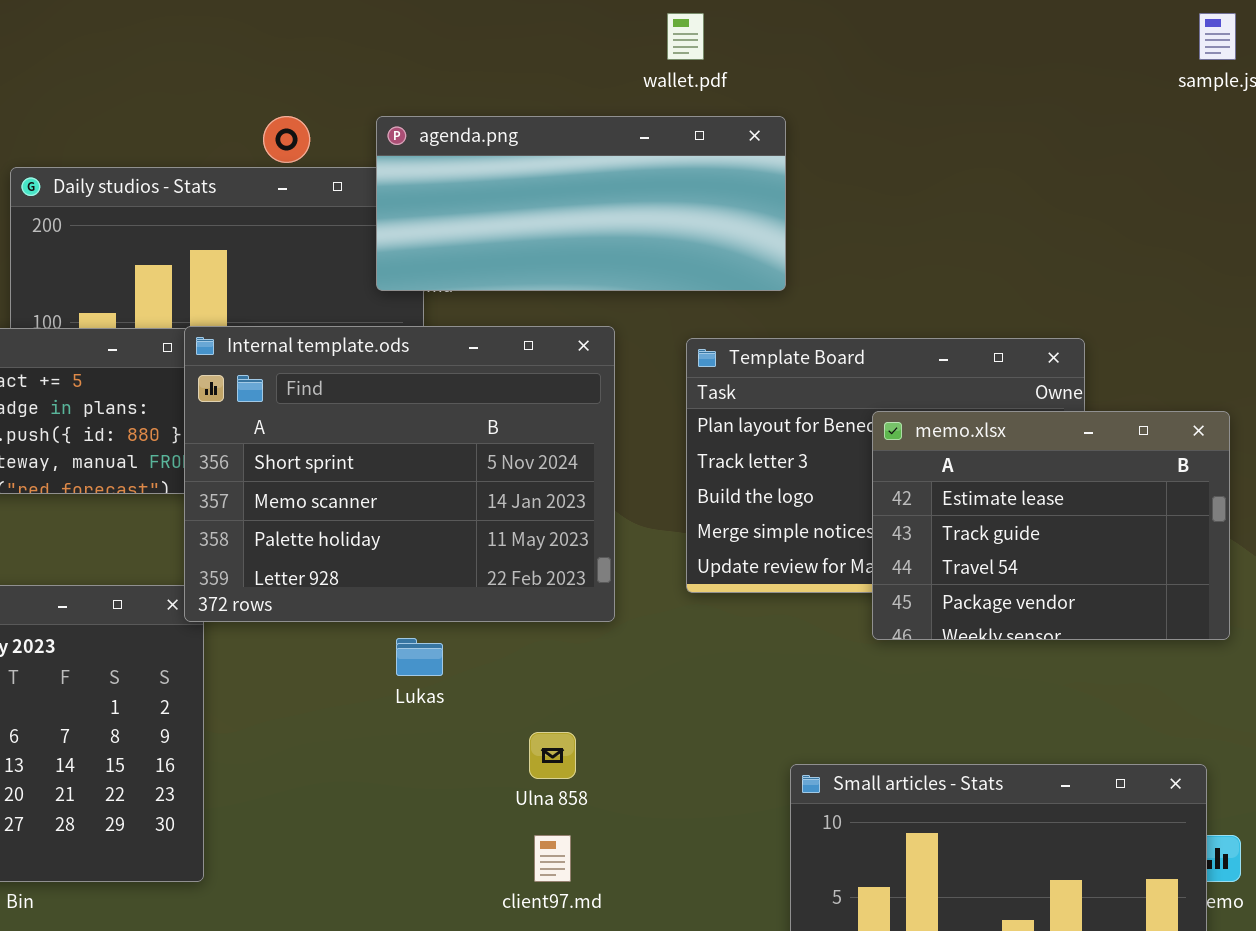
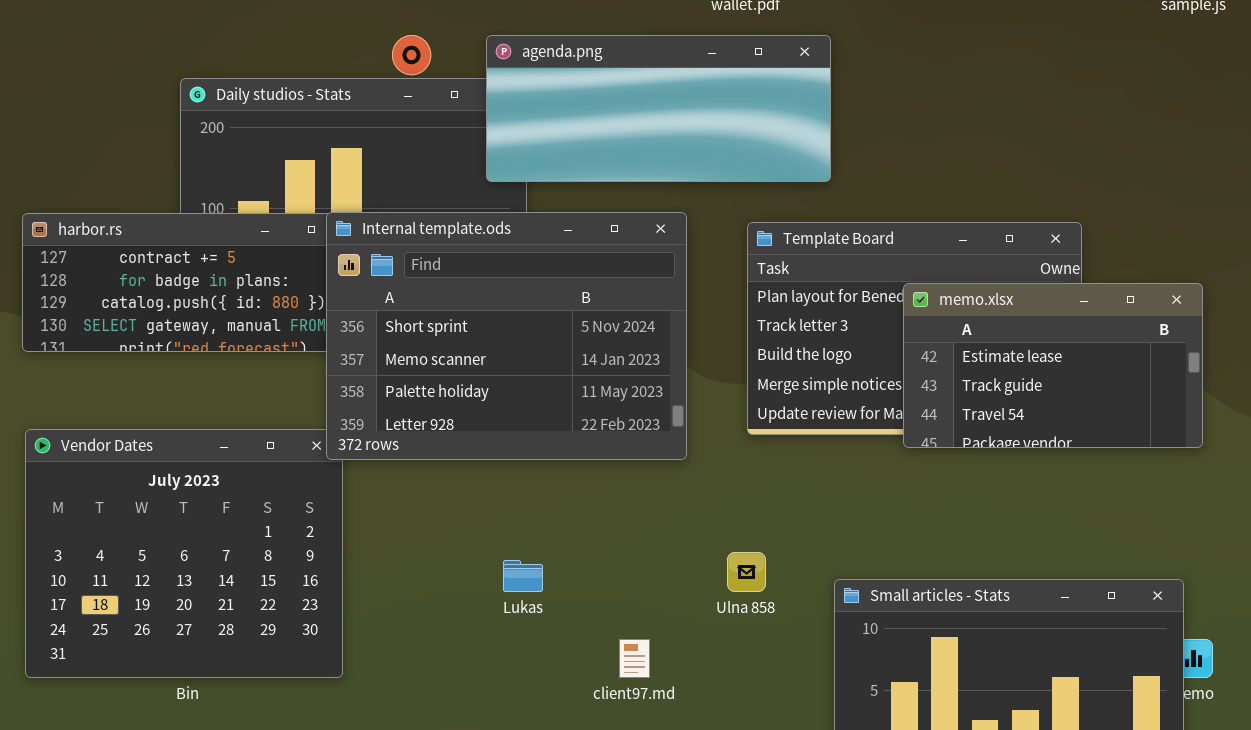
memo.xlsx: [872,411,1230,640] -> [903,283,1203,448], resized
Lukas: [396,638,443,676] -> [503,560,543,592], moved
Ulna 858: [529,732,576,779] -> [727,552,766,592], moved

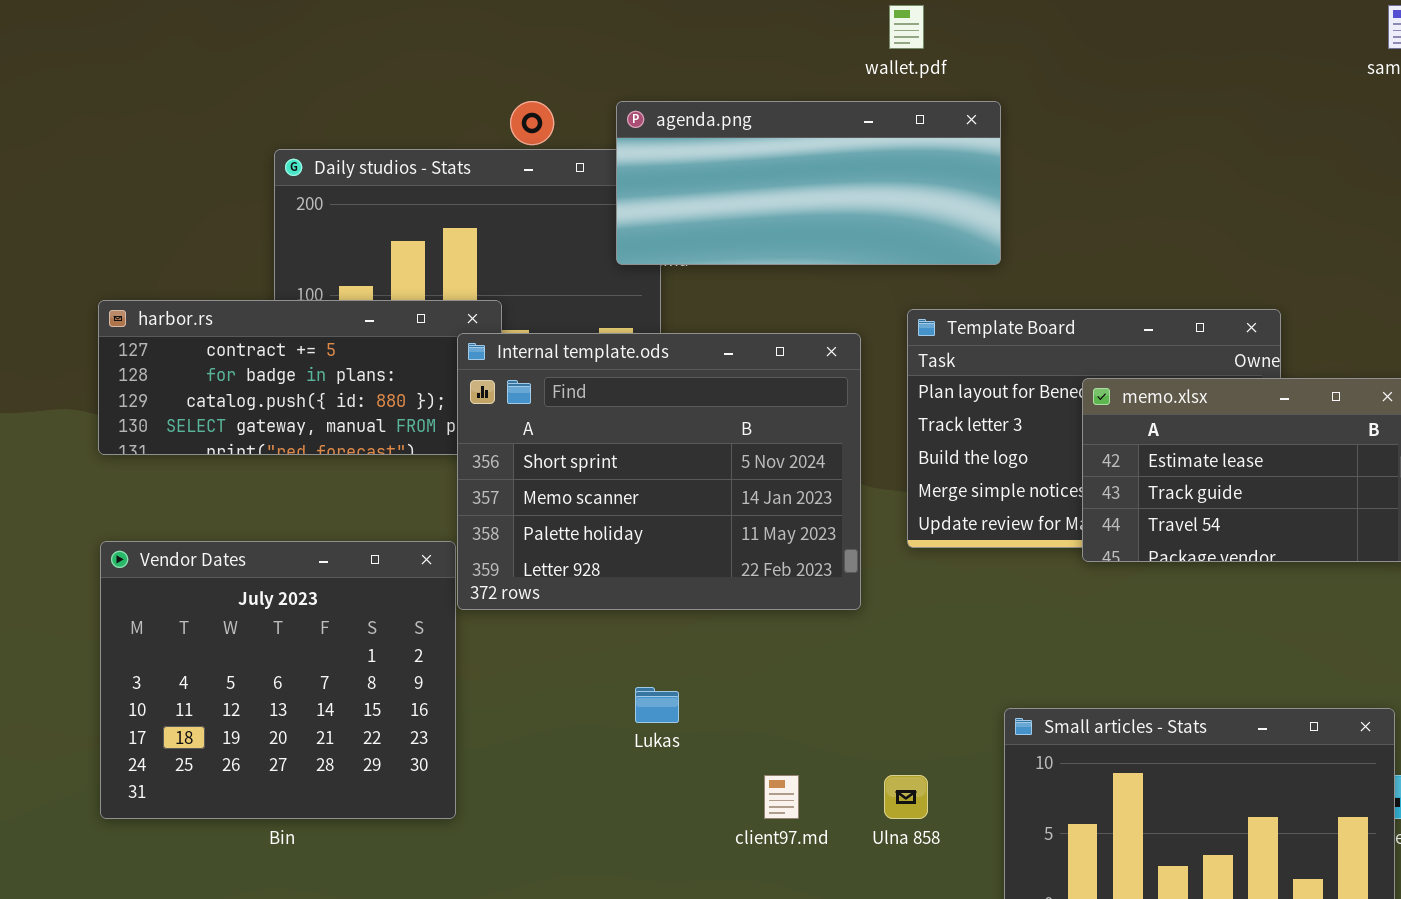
Internal template.ods: [326,212,687,460] -> [457,333,861,610], moved
Ulna 858: [727,552,766,592] -> [884,775,928,819], moved

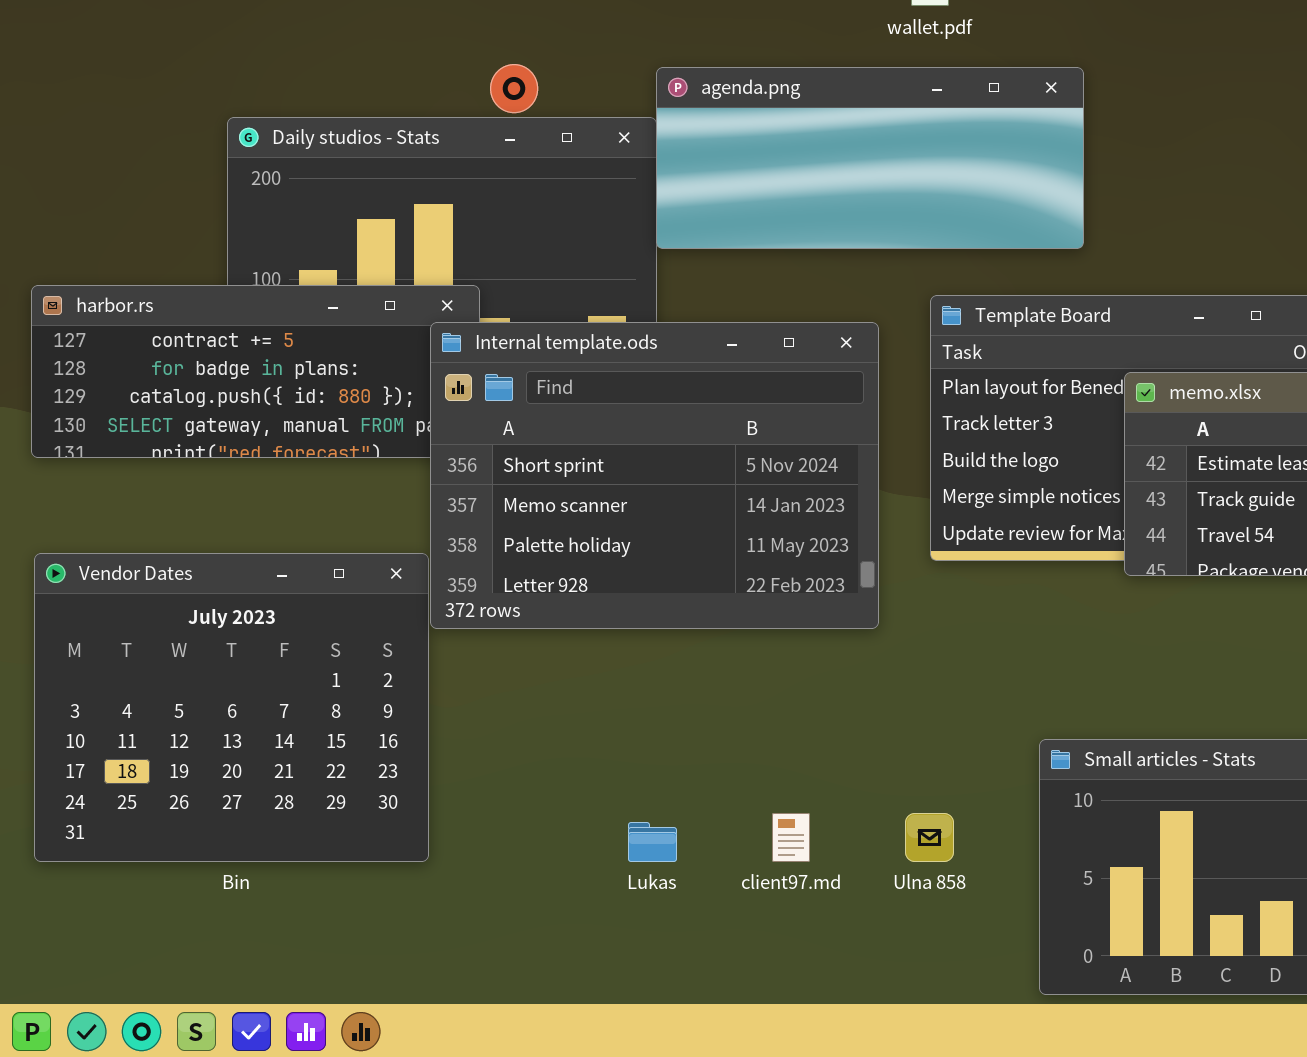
agenda.png: [616,101,1001,265] -> [656,67,1084,249], moved
Lukas: [635,687,679,723] -> [628,822,677,862], moved

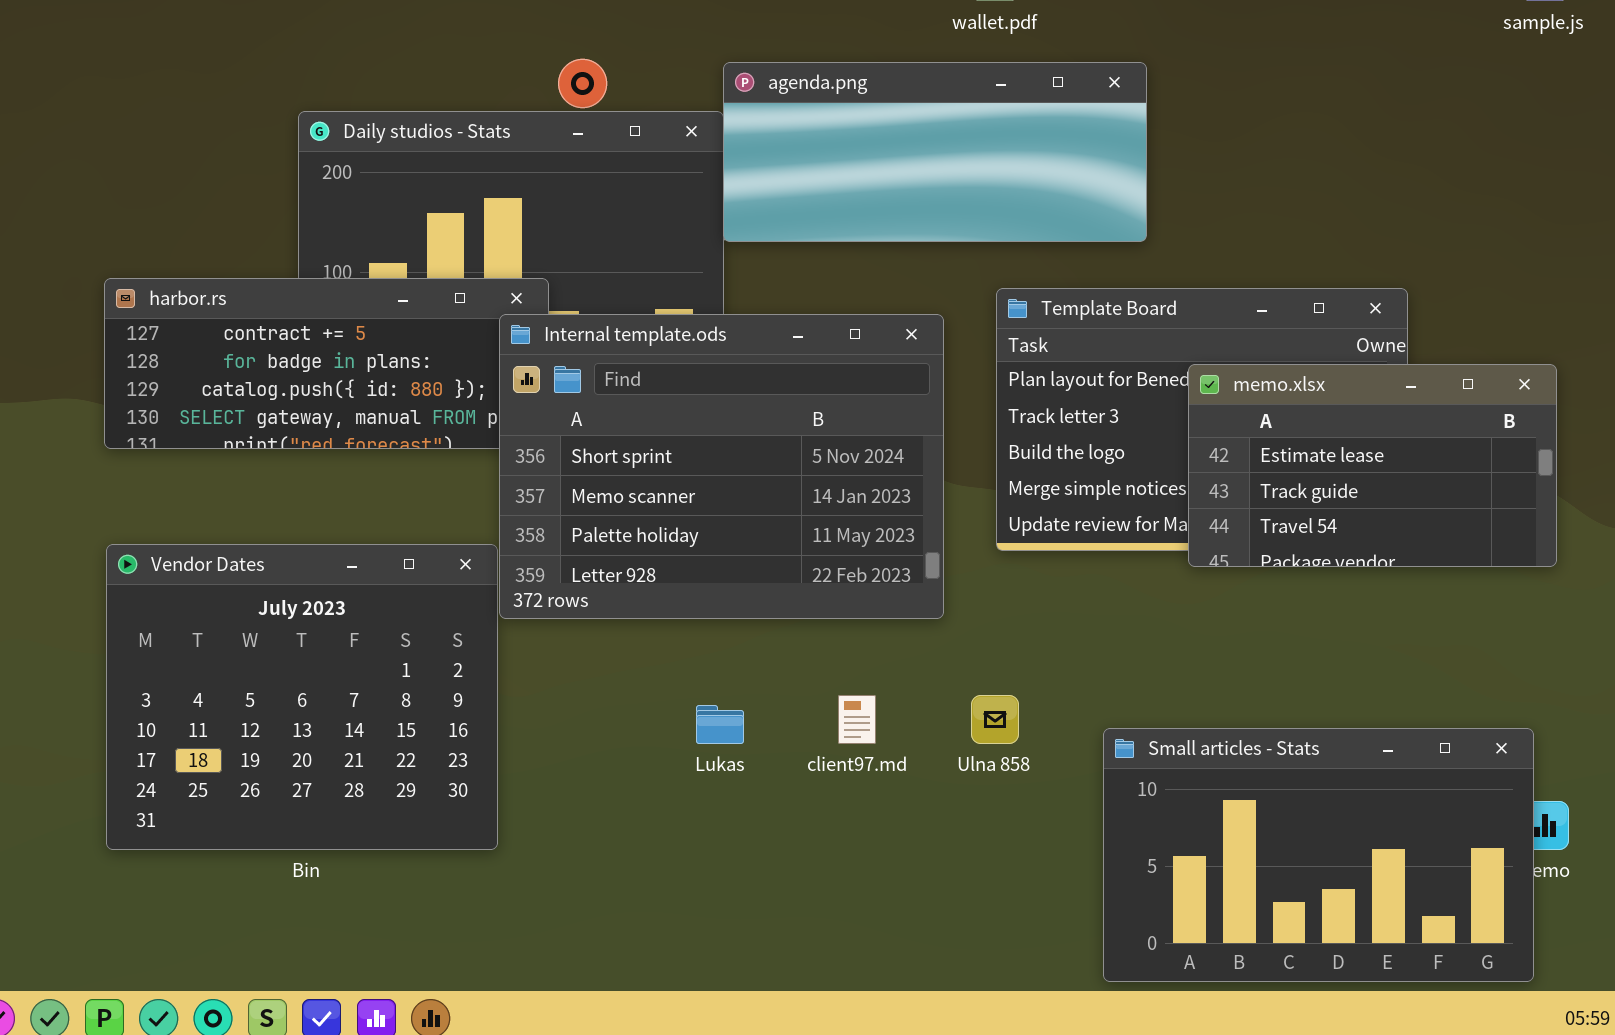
client97.md: [772,813,810,862] -> [838,695,876,744], moved
Ulna 858: [905,813,954,862] -> [971,695,1019,744], moved
Lukas: [628,822,677,862] -> [696,705,744,744], moved

